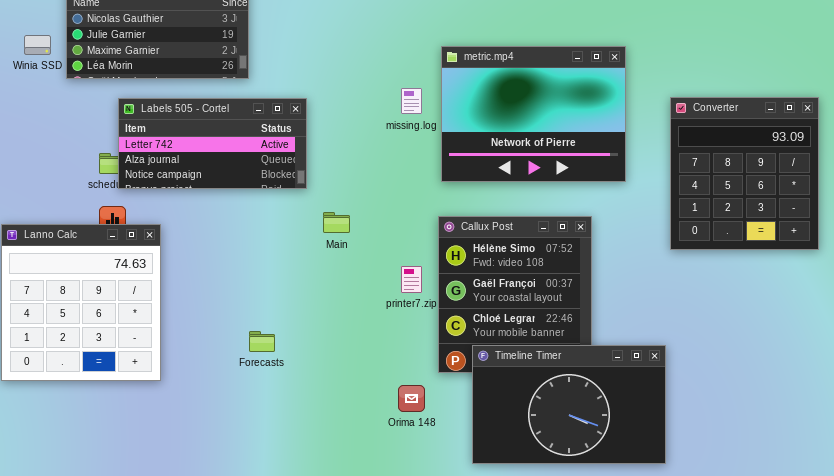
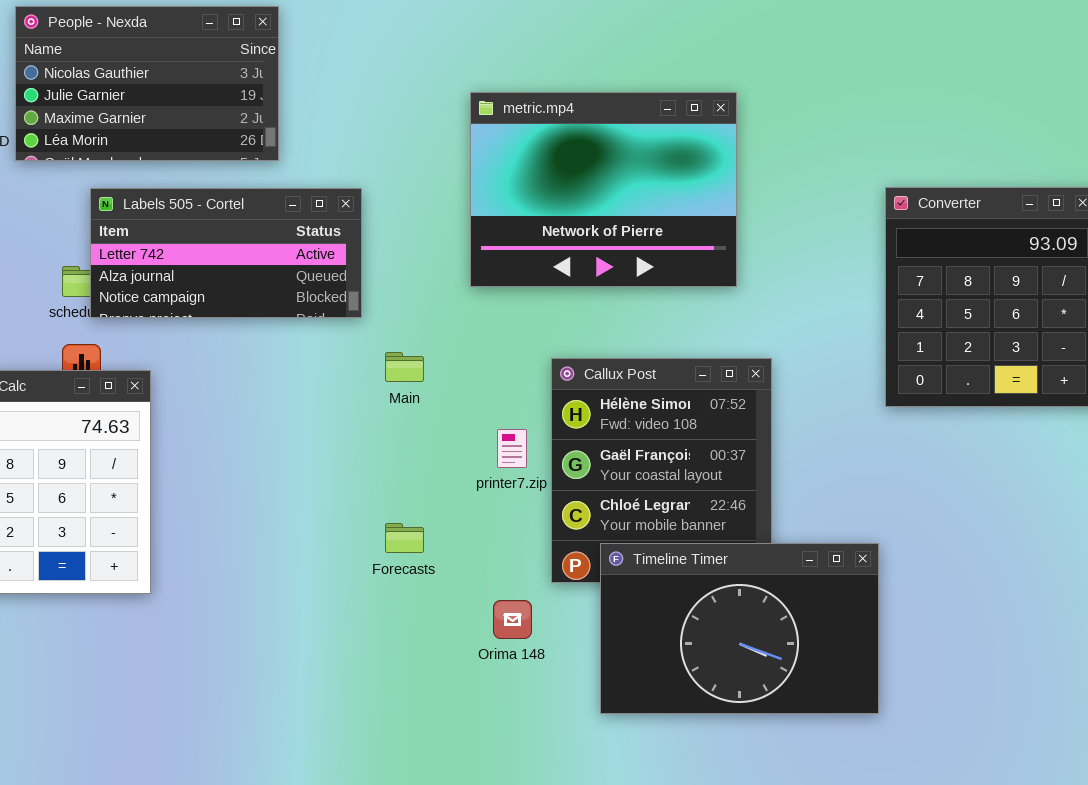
metric.mp4: [441,46,626,182] -> [470,92,737,287], moved
Forecasts: [249,331,275,352] -> [385,523,424,553], moved

